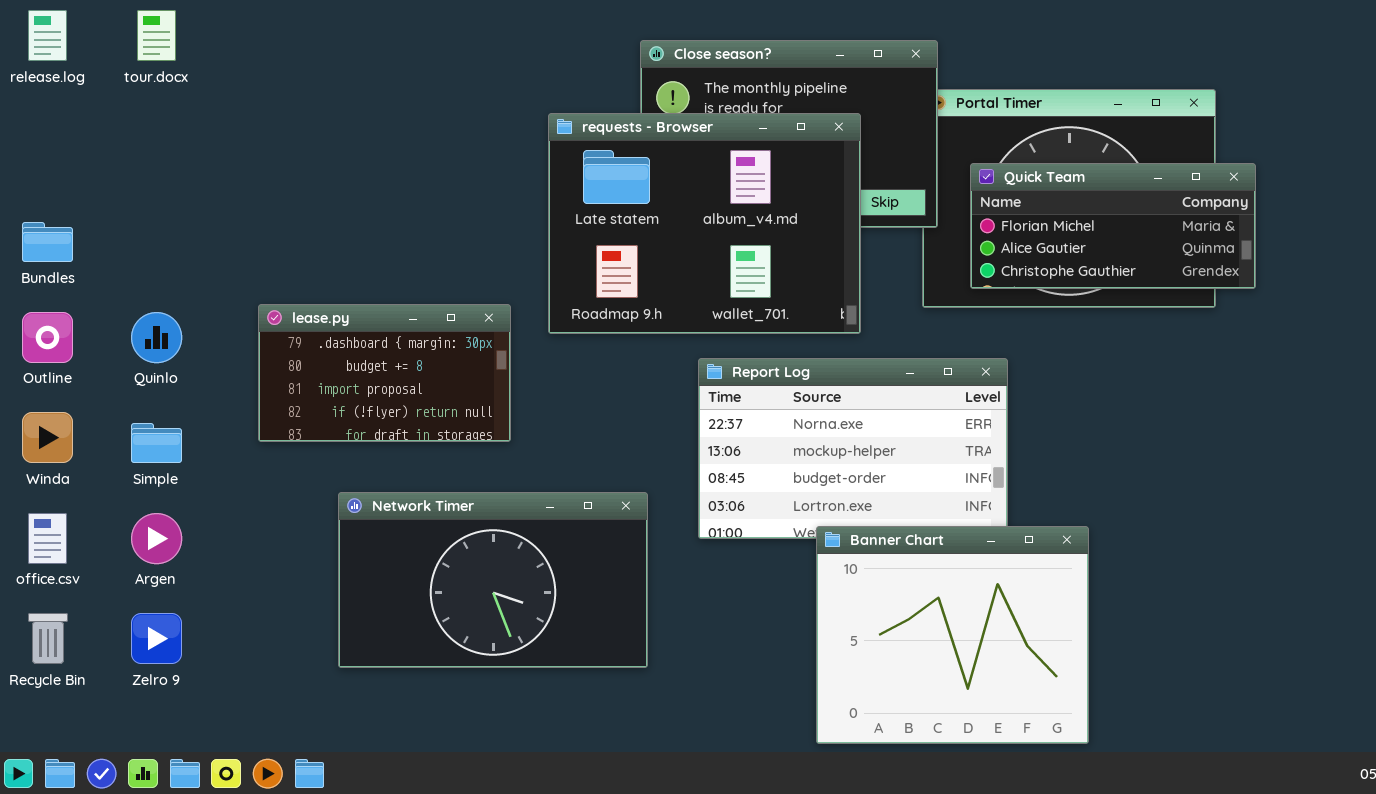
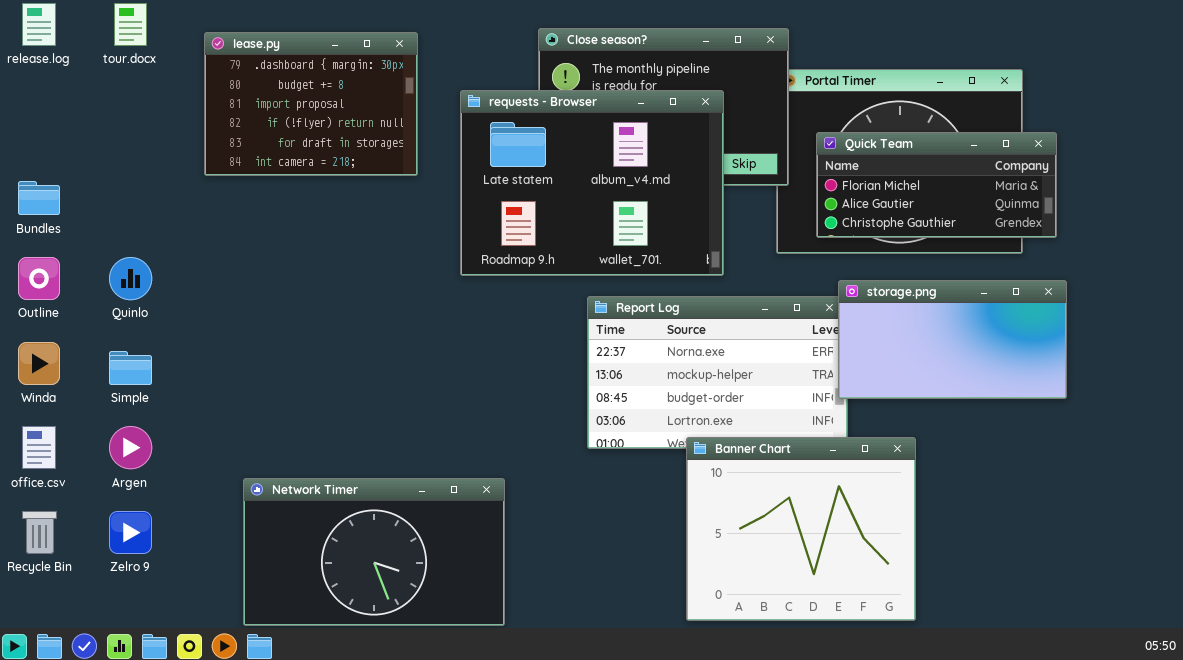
lease.py: [258,304,511,442] -> [204,32,418,176], moved, resized
storage.png: none -> [838,280,1067,399], opened
Network Timer: [338,492,648,668] -> [243,478,505,626], moved

